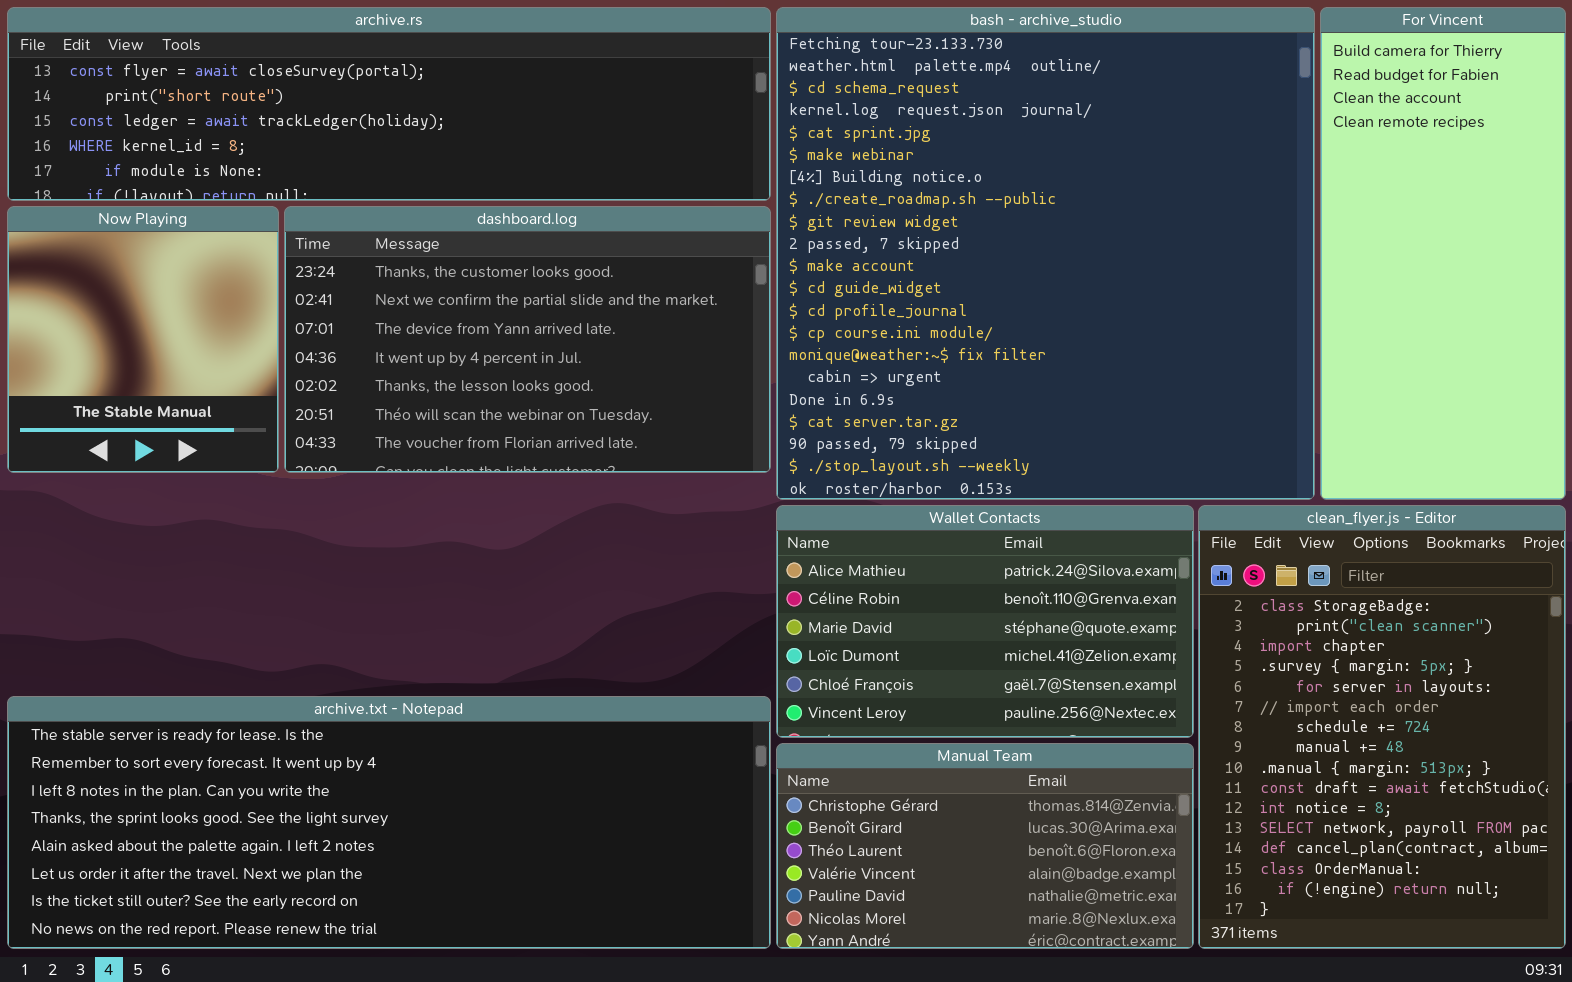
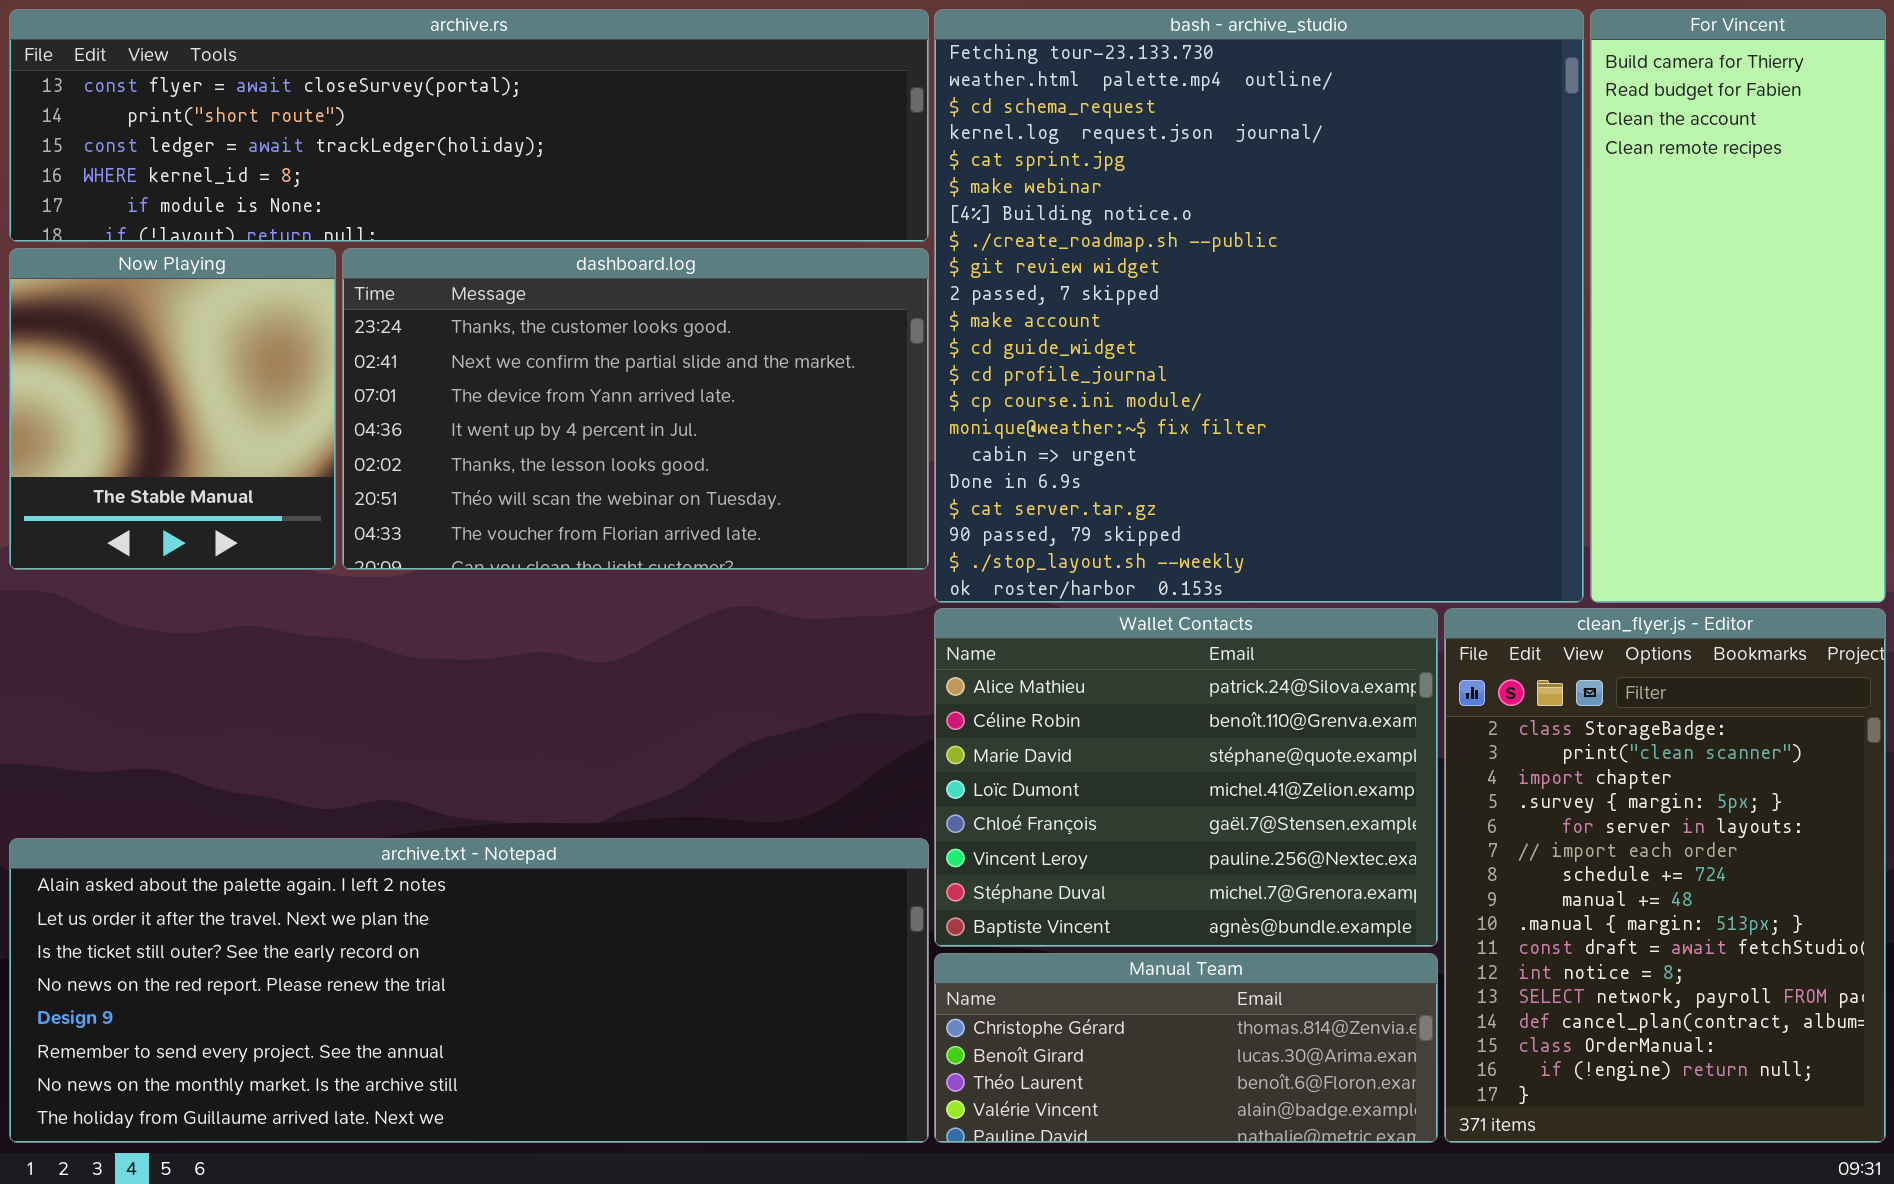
Wallet Contacts: [776,505,1194,738] -> [934,608,1438,947], resized
archive.txt - Notepad: [7,696,771,949] -> [9,838,929,1143], scrolled down 4 rows
Manual Team: [776,743,1194,949] -> [934,953,1438,1143], resized

